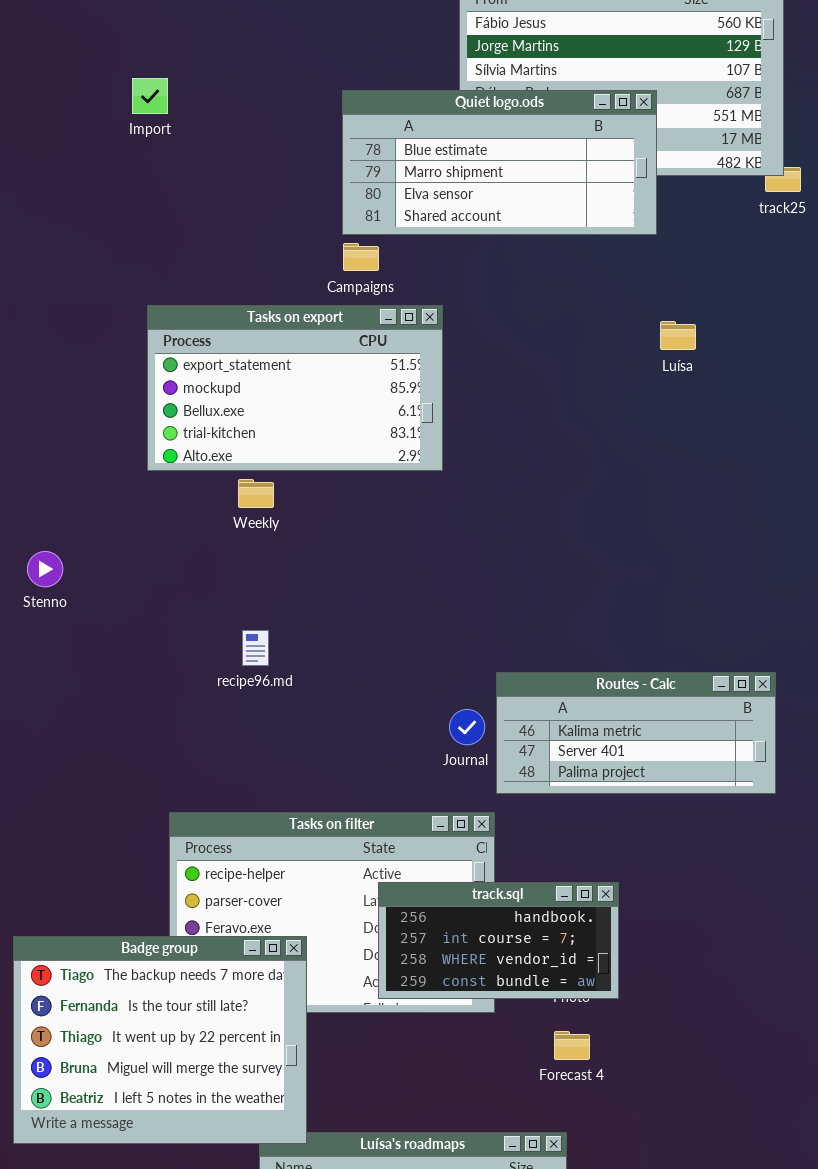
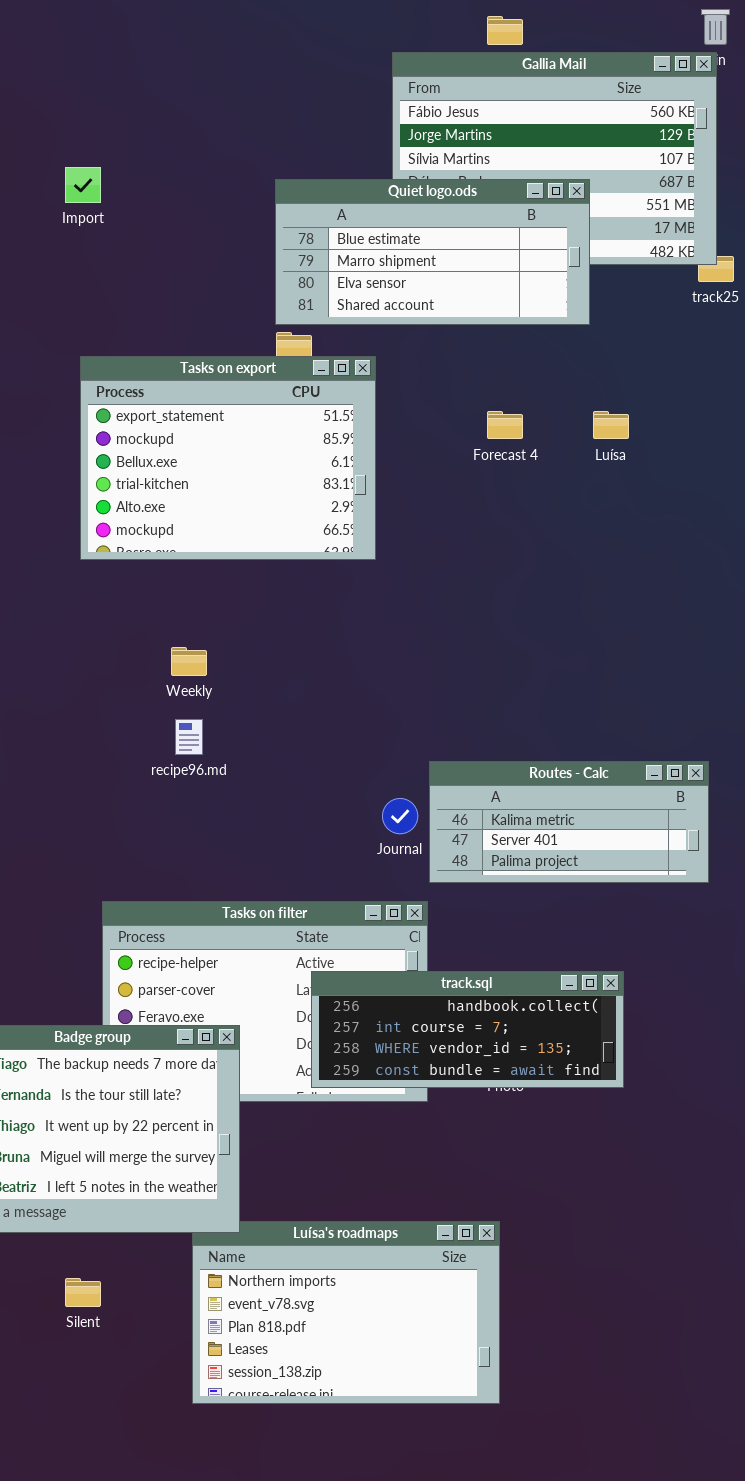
Tasks on export: [147,305,443,471] -> [80,356,376,560], resized
Weekly: [238,479,274,508] -> [171,647,207,676], moved
track.sql: [378,882,619,999] -> [311,971,624,1088], resized
Forecast 4: [554,1031,590,1060] -> [487,411,523,439], moved

